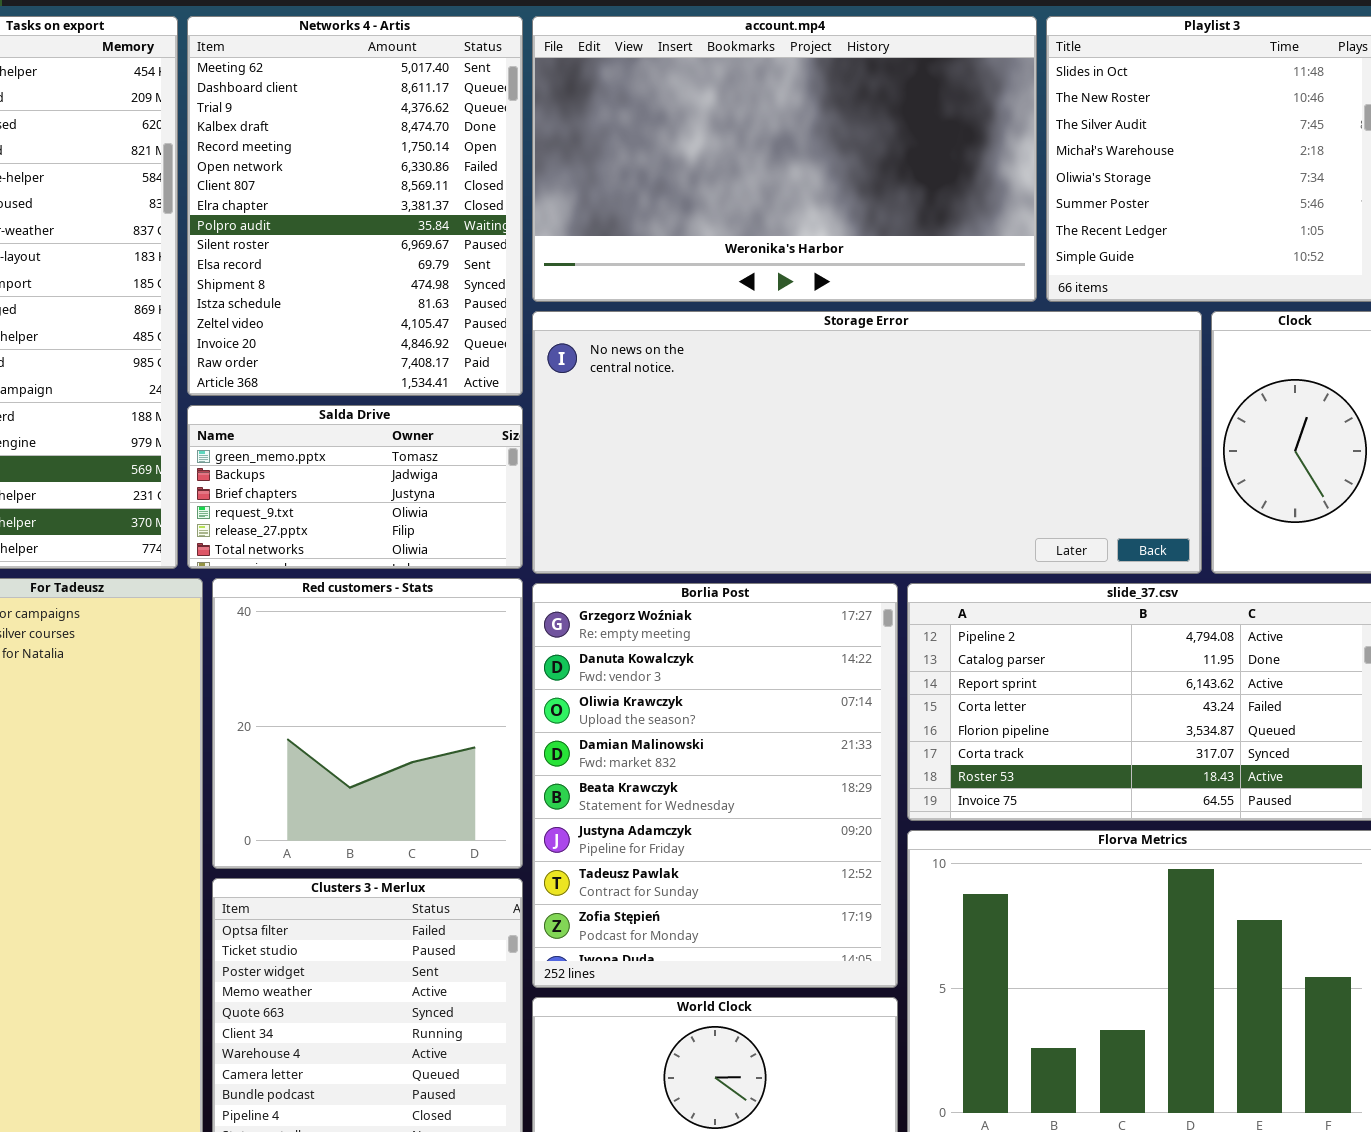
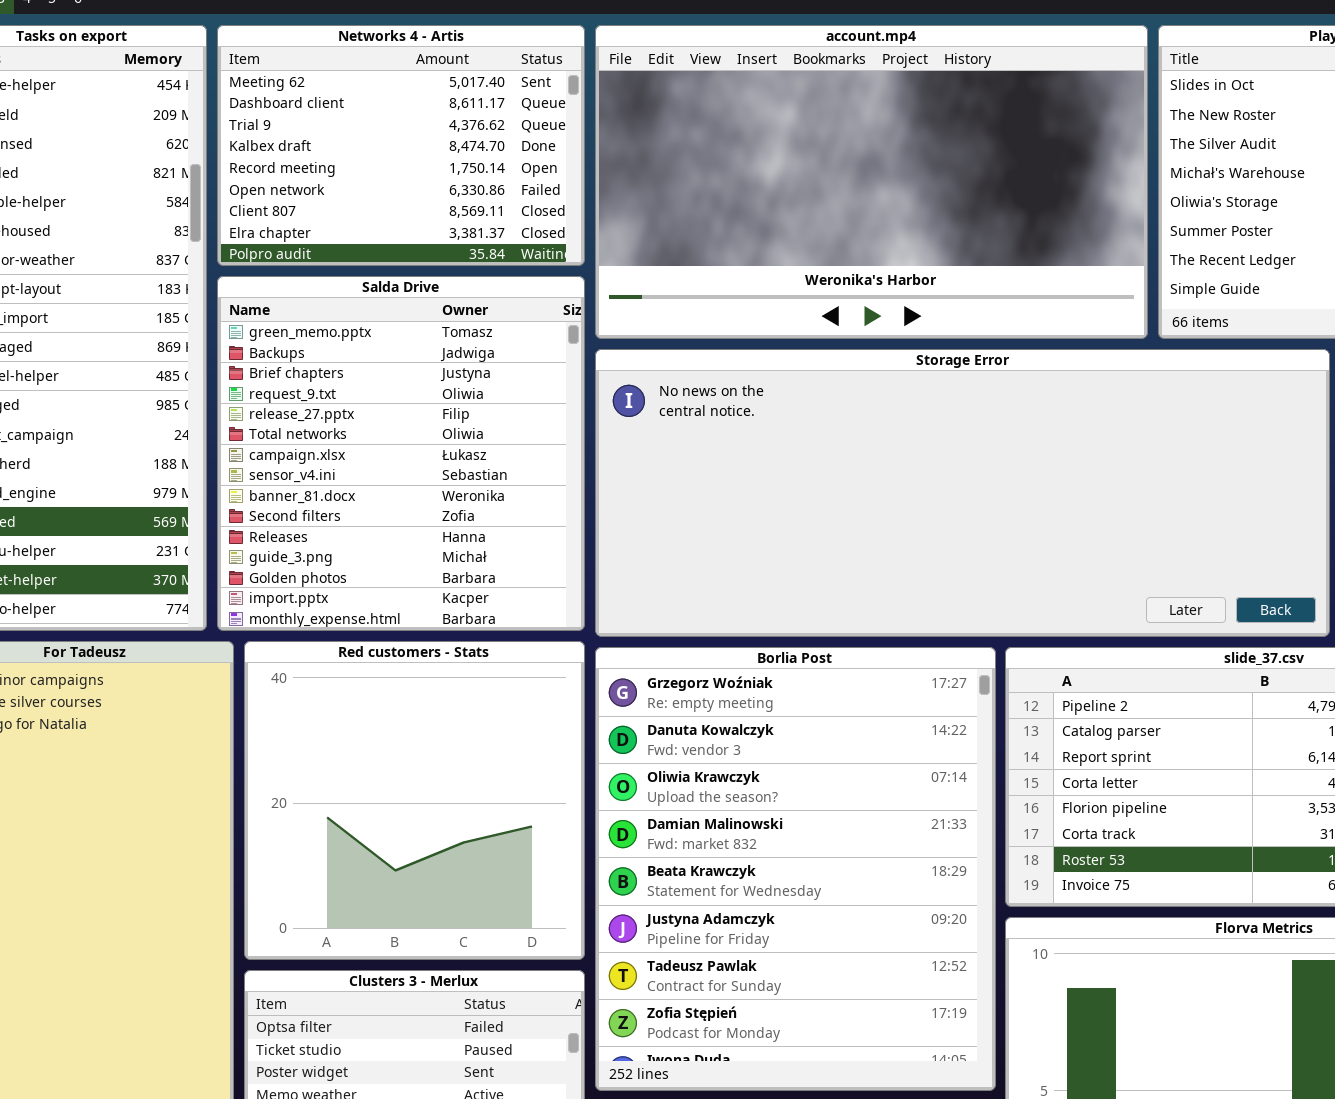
Networks 4 - Artis: [187,16,523,396] -> [217,25,585,266], resized
Salda Drive: [187,405,523,569] -> [217,276,585,631], resized

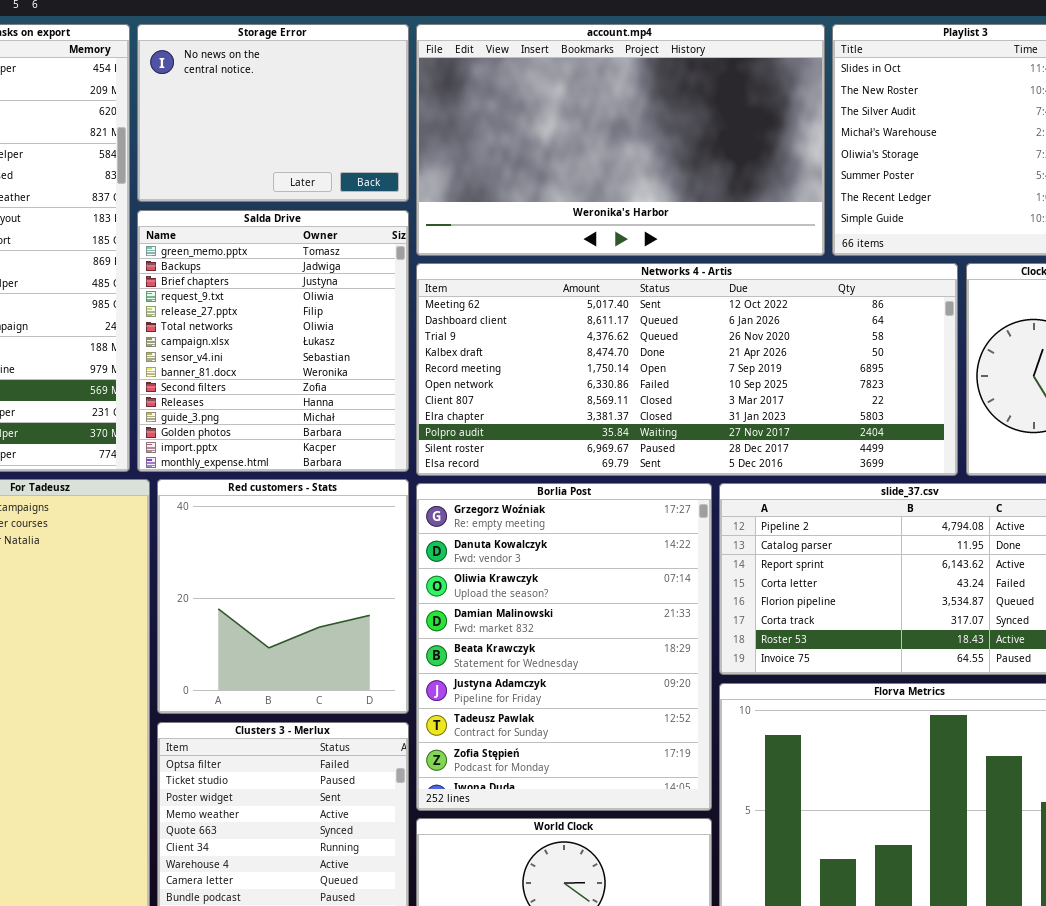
Networks 4 - Artis: [217,25,585,266] -> [416,263,958,476], moved, resized
Storage Error: [595,349,1330,637] -> [137,24,409,202], moved, resized

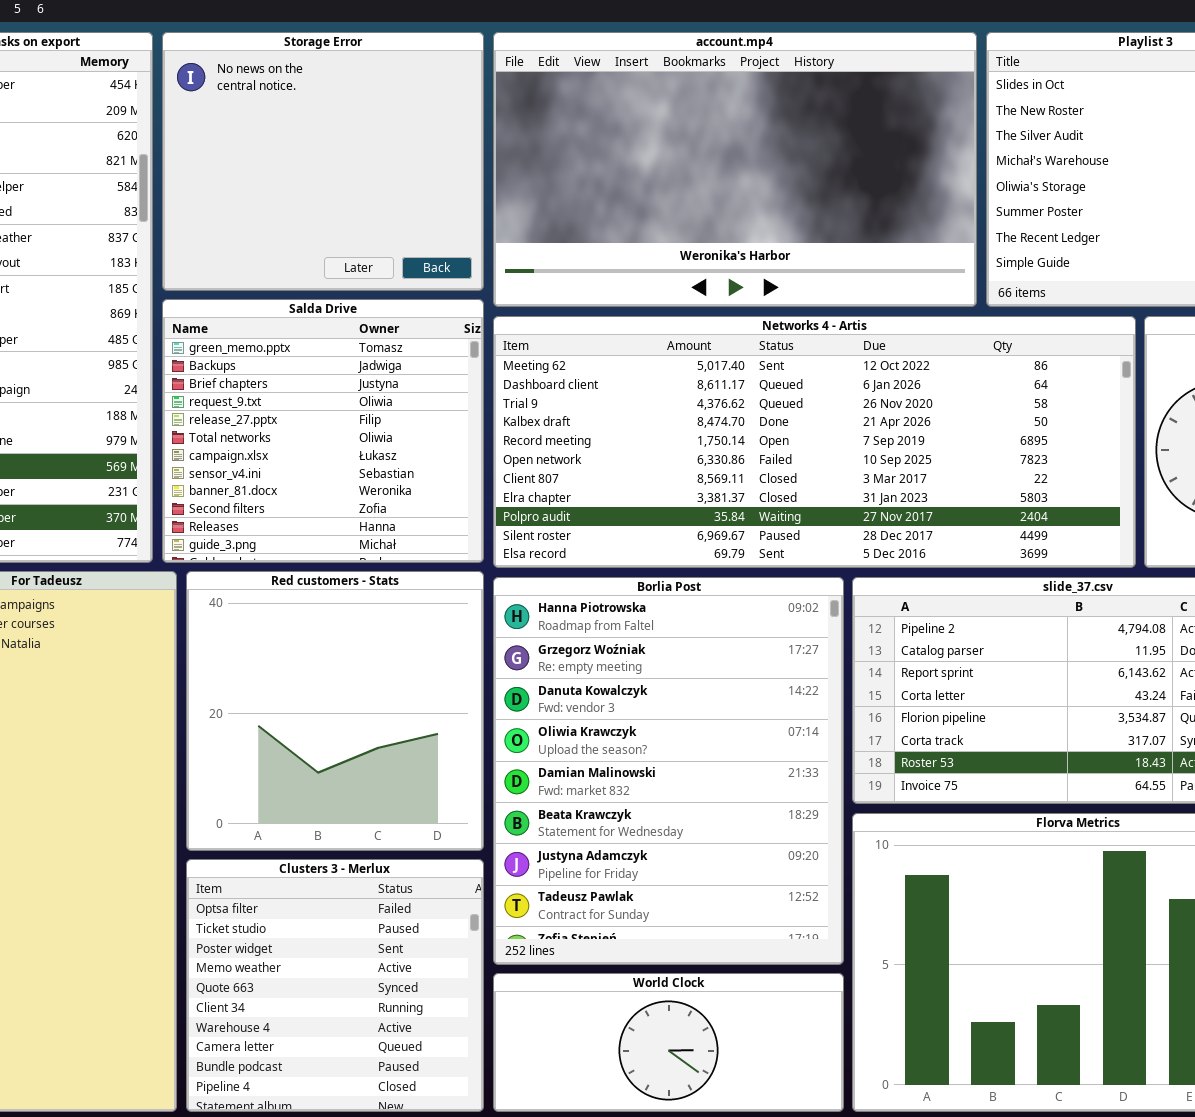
Storage Error: [137,24,409,202] -> [162,32,484,291], resized
Salda Drive: [137,210,409,472] -> [162,299,484,563], resized
Borlia Post: [416,483,712,811] -> [493,577,844,965], scrolled up 1 row

